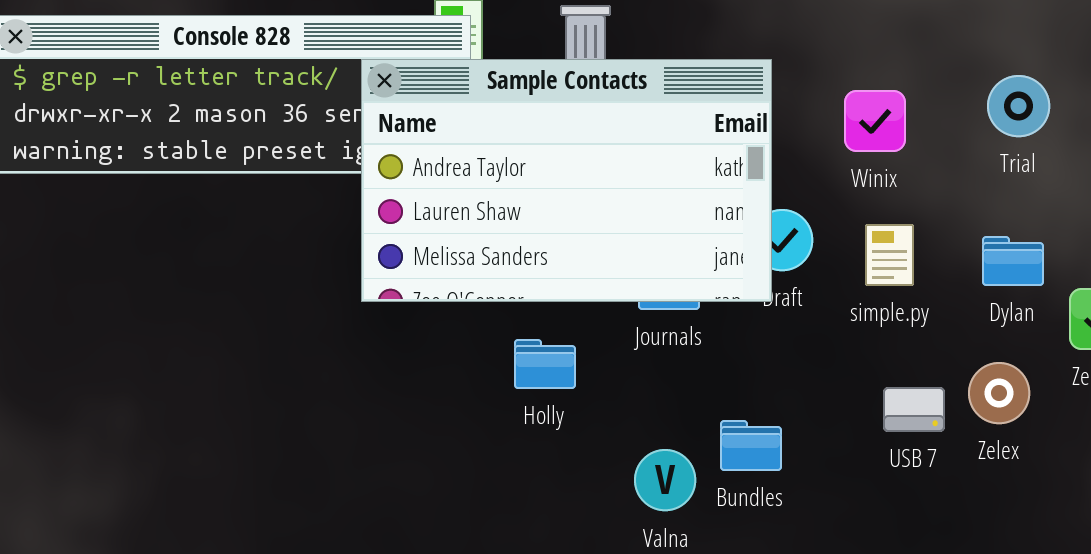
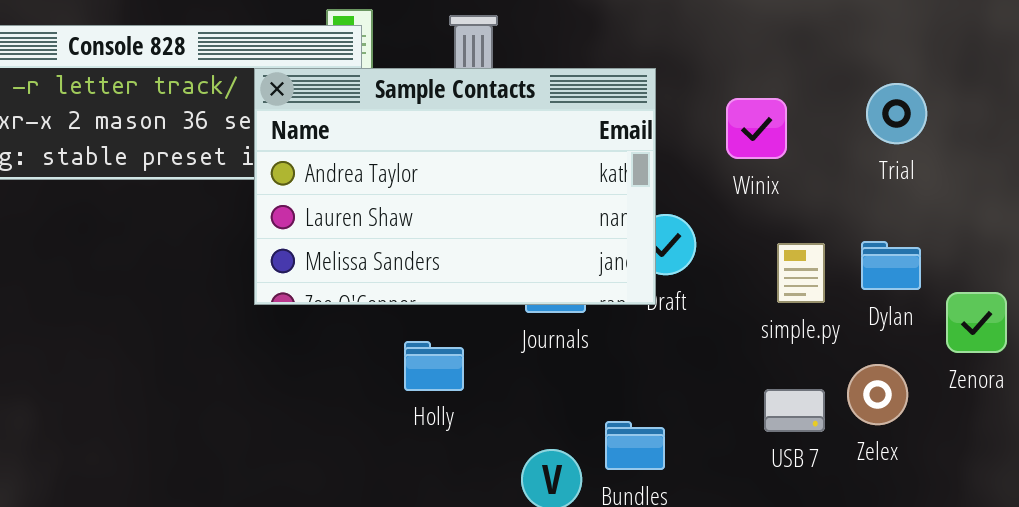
simple.py: [865,224,914,286] -> [777,243,825,303], moved

